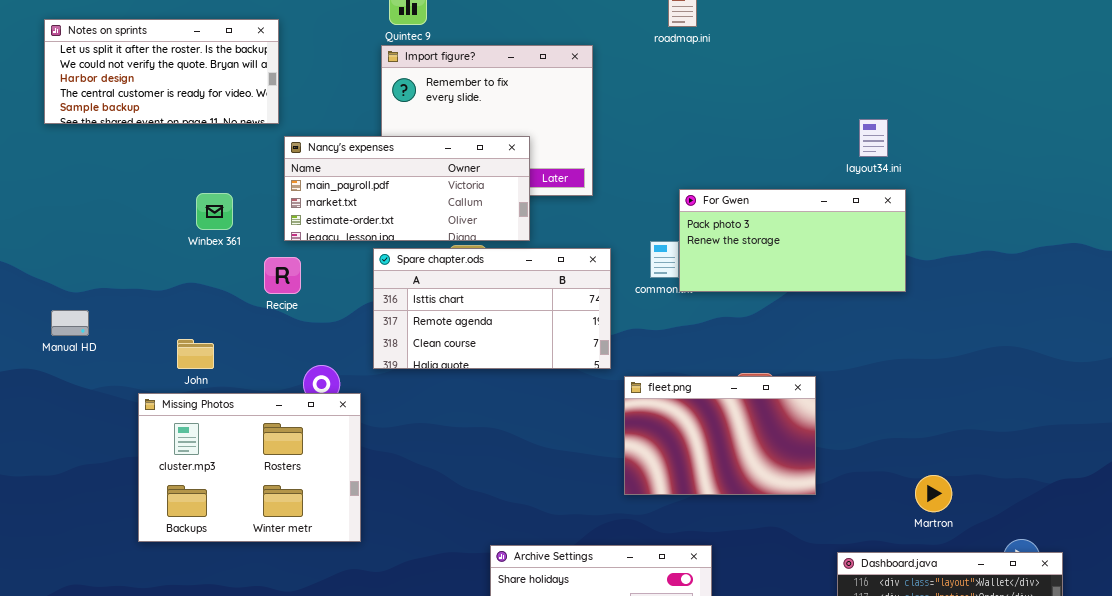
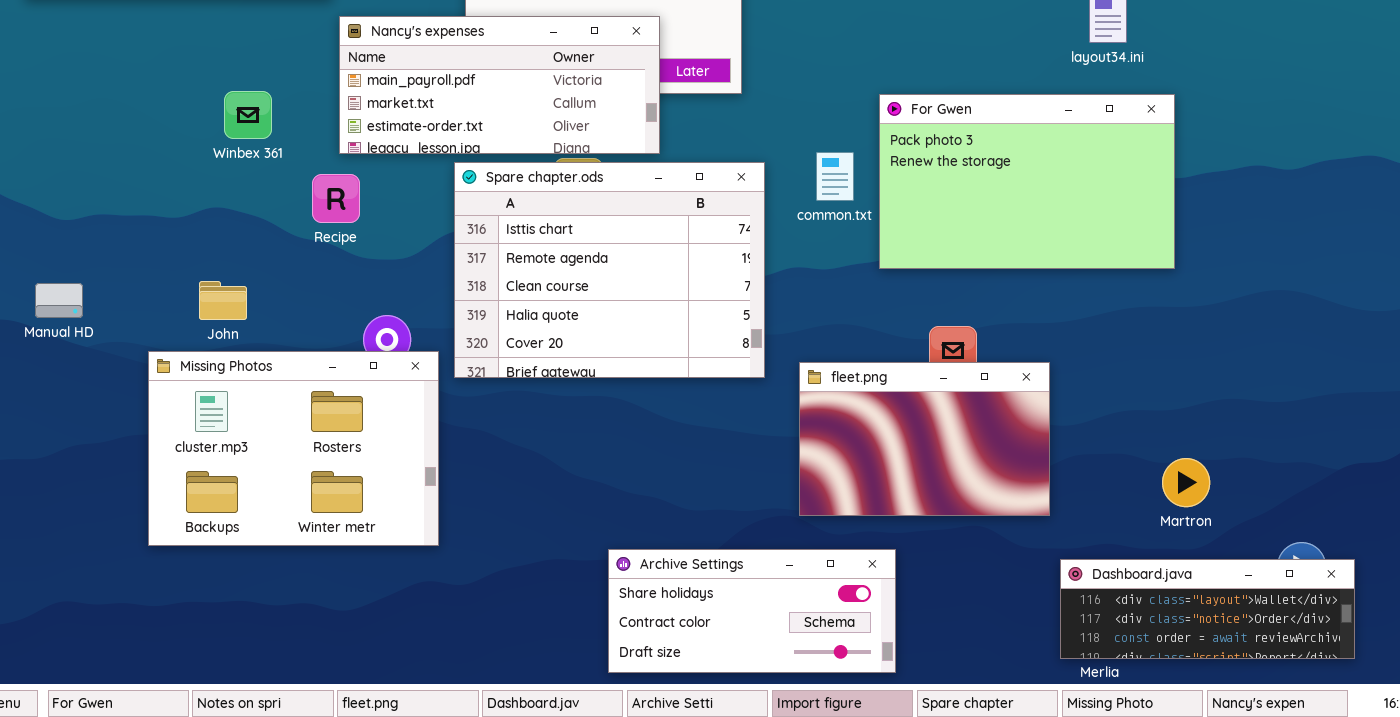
For Gwen: [679,189,906,292] -> [879,94,1175,269], moved, resized
Spare chapter.ods: [373,248,611,369] -> [454,162,765,378], resized
Manual HD: [51,310,89,336] -> [35,283,83,318], moved
fleet.png: [624,376,816,495] -> [799,362,1050,516], moved

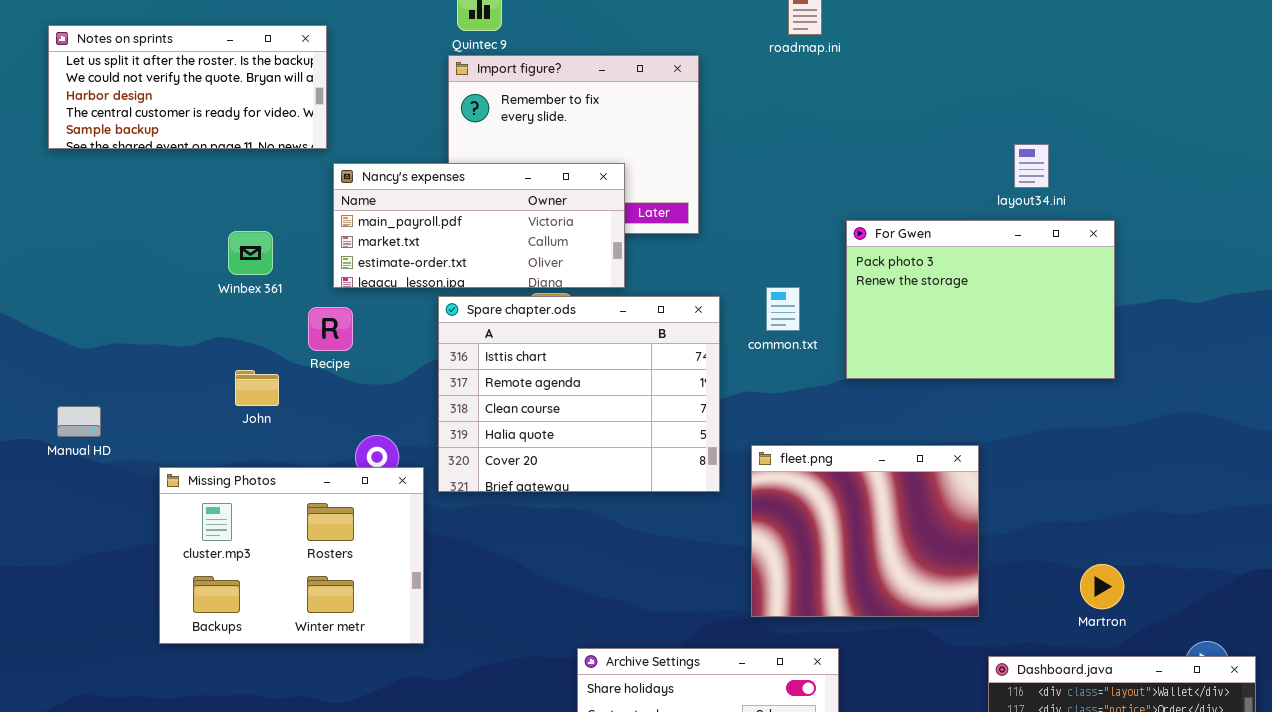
For Gwen: [879,94,1175,269] -> [846,220,1115,379], moved
John: [199,281,247,320] -> [235,370,279,406], moved
fleet.png: [799,362,1050,516] -> [751,445,979,617], resized

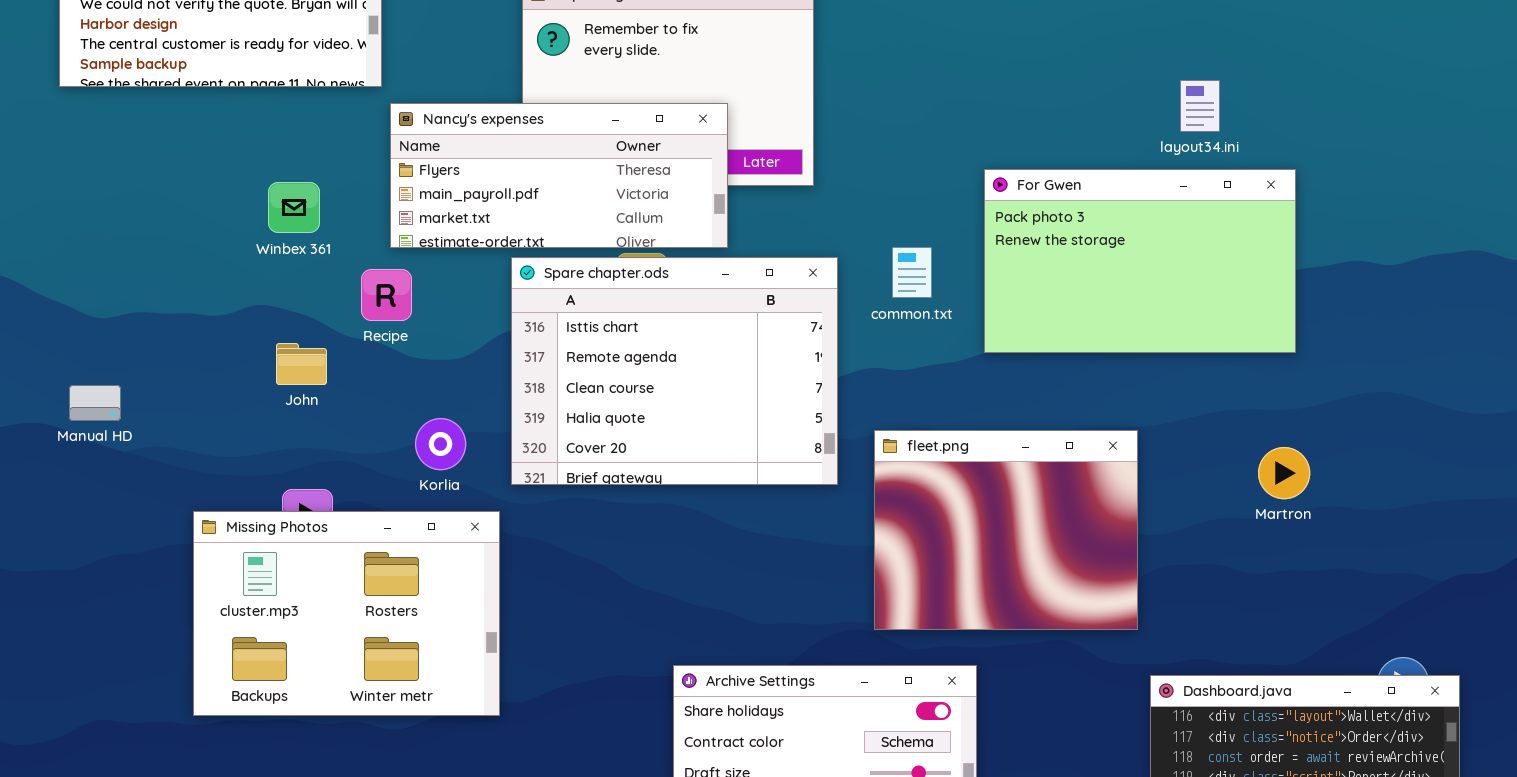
Nancy's expenses: [333,163,625,288] -> [390,103,728,248], scrolled up 1 row
Missing Photos: [159,467,424,644] -> [193,511,500,716], moved
Martron: [1080,564,1124,609] -> [1258,447,1310,499], moved

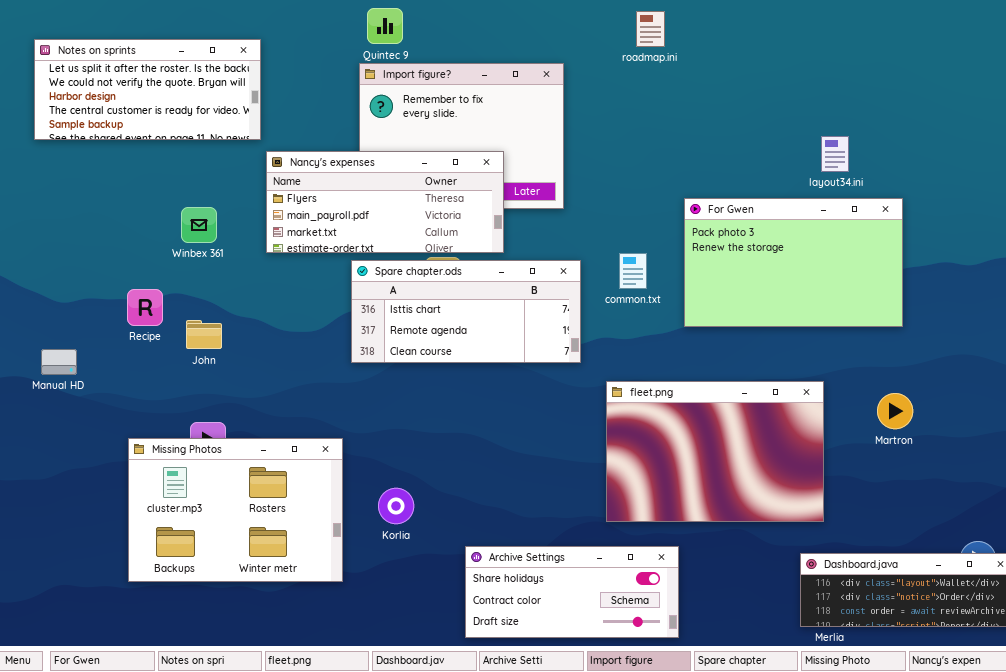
Spare chapter.ods: [511,257,838,485] -> [351,260,581,363], resized
Recipe: [361,269,412,321] -> [127,289,163,326], moved
Korlia: [415,418,466,470] -> [378,488,414,524], moved
fleet.png: [874,430,1138,630] -> [606,381,824,522], resized

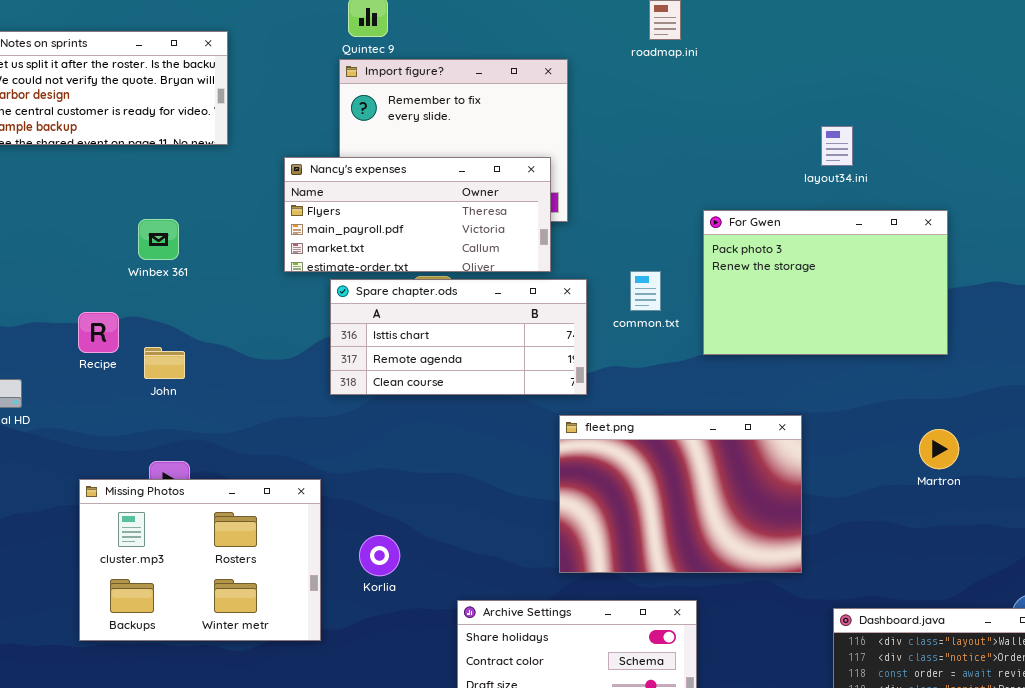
layout34.ini: [821,136,849,172] -> [821,126,853,166], moved
Nancy's expenses: [266,151,504,253] -> [284,157,551,272], moved
fleet.png: [606,381,824,522] -> [559,415,802,573], moved

